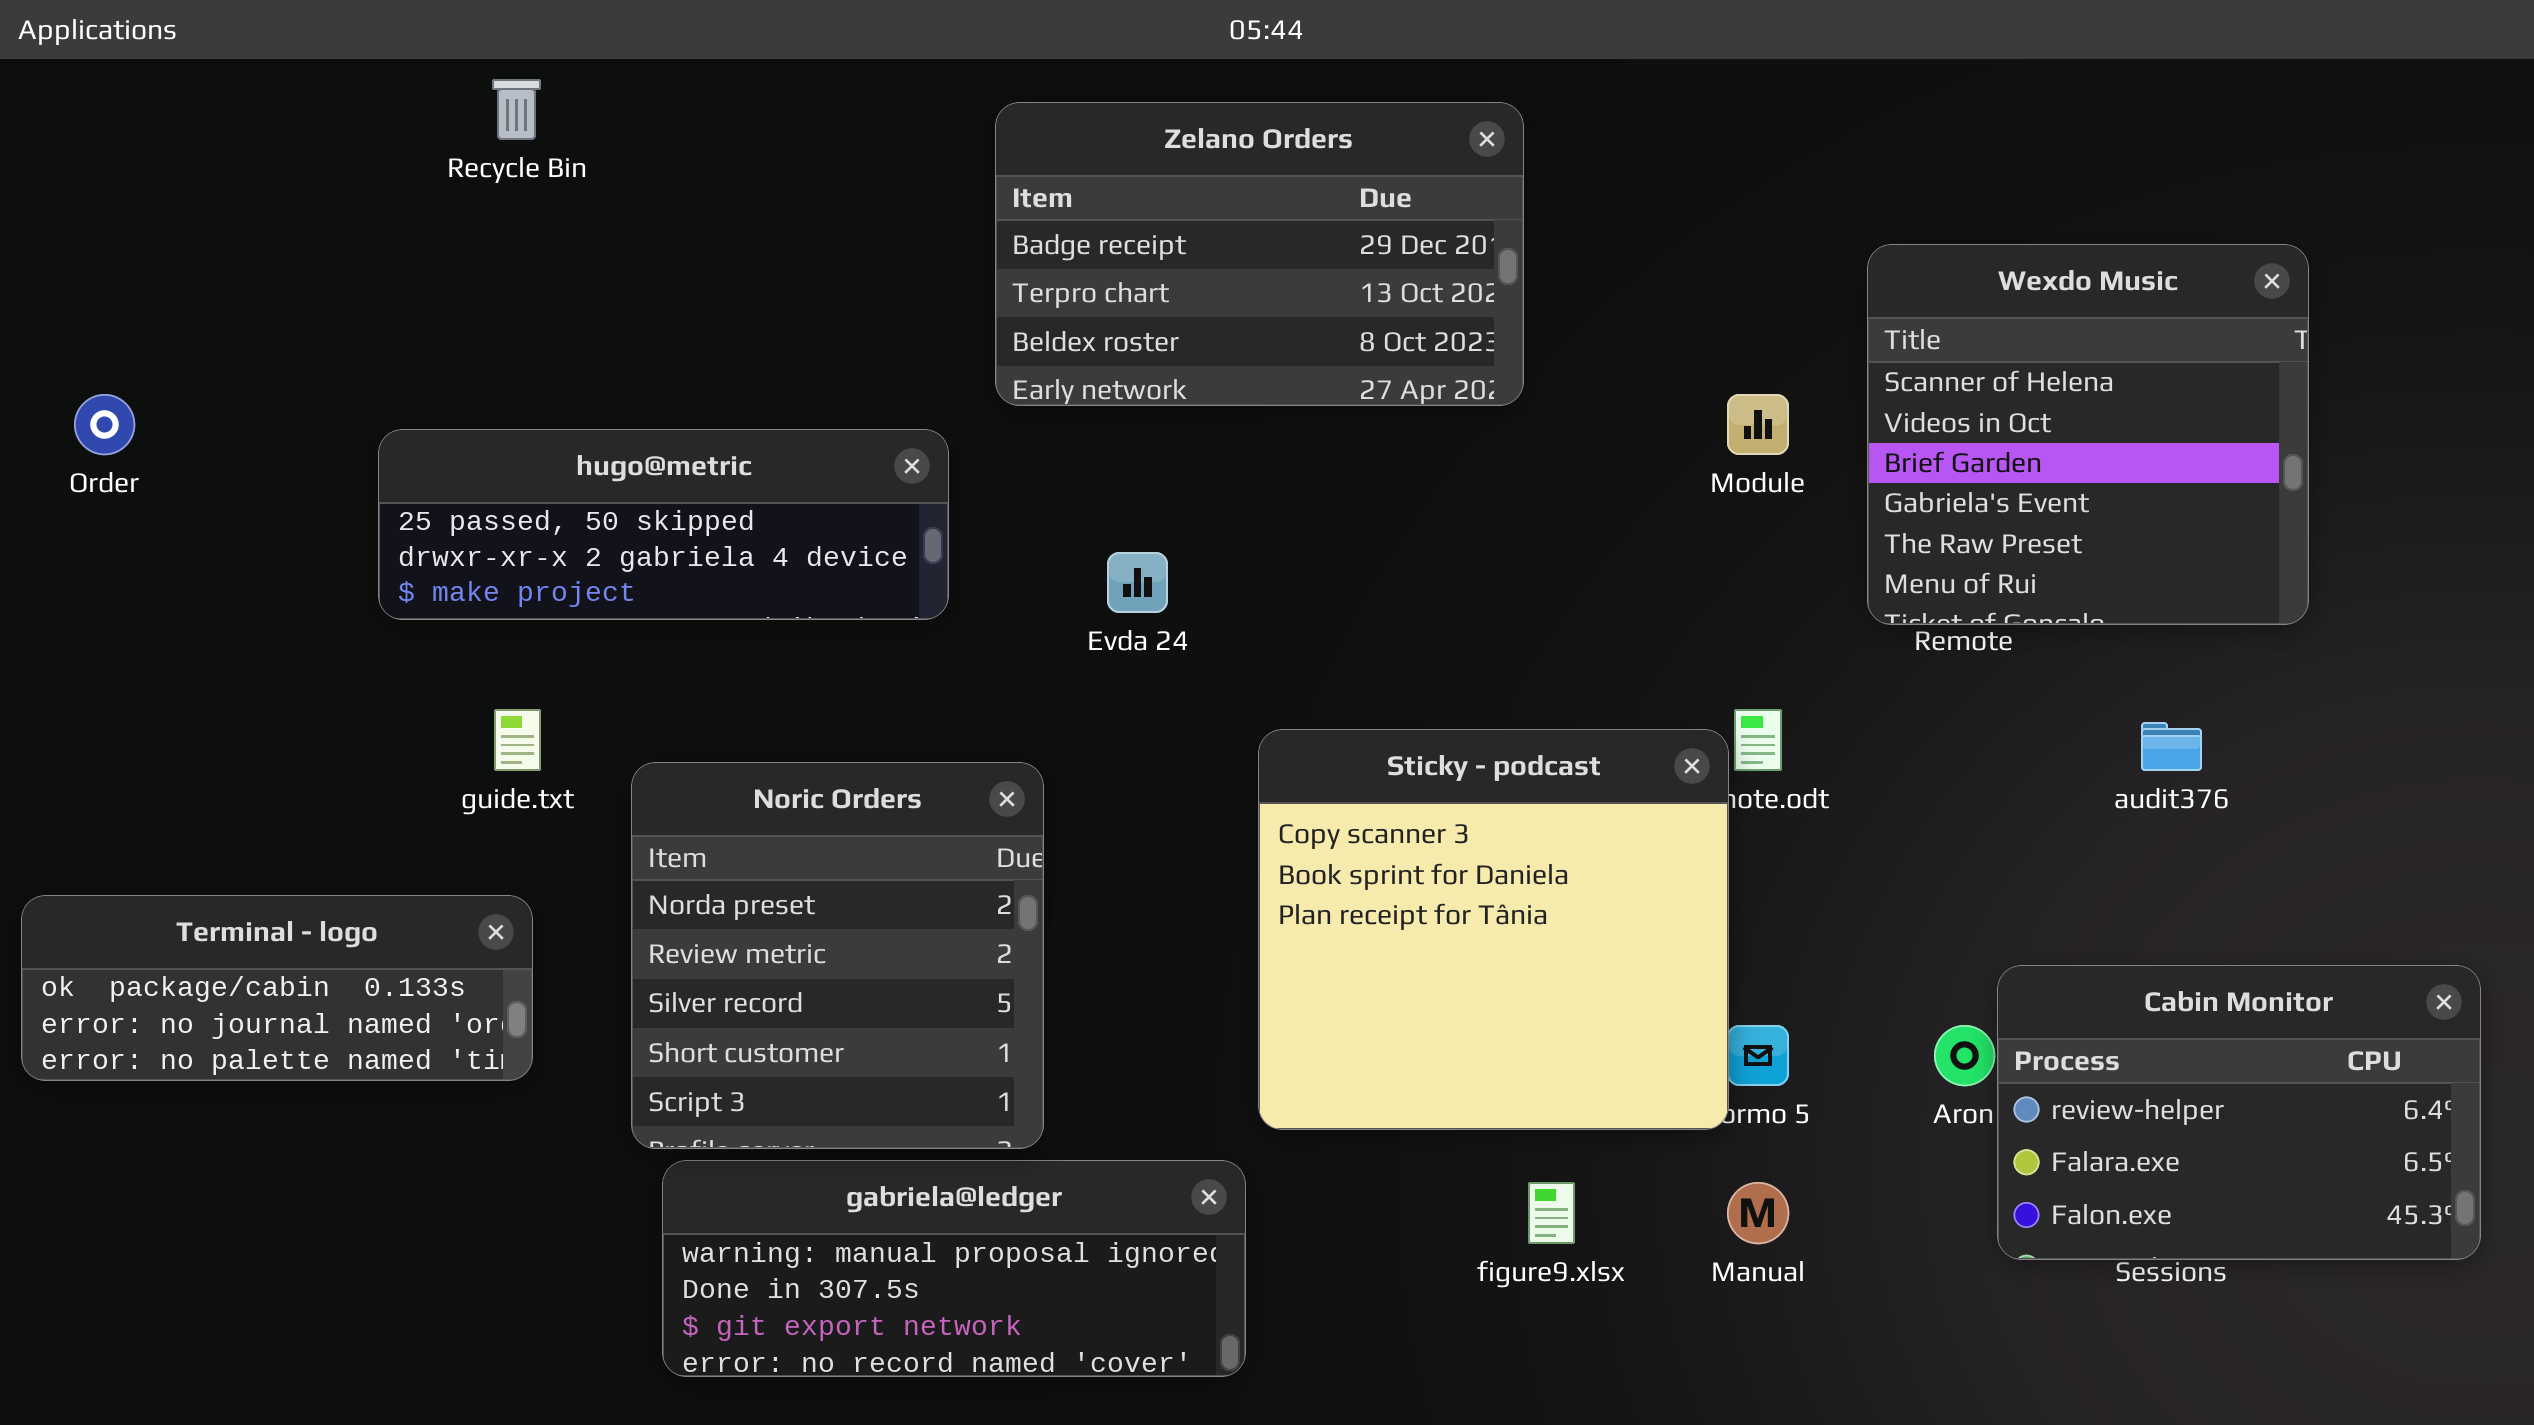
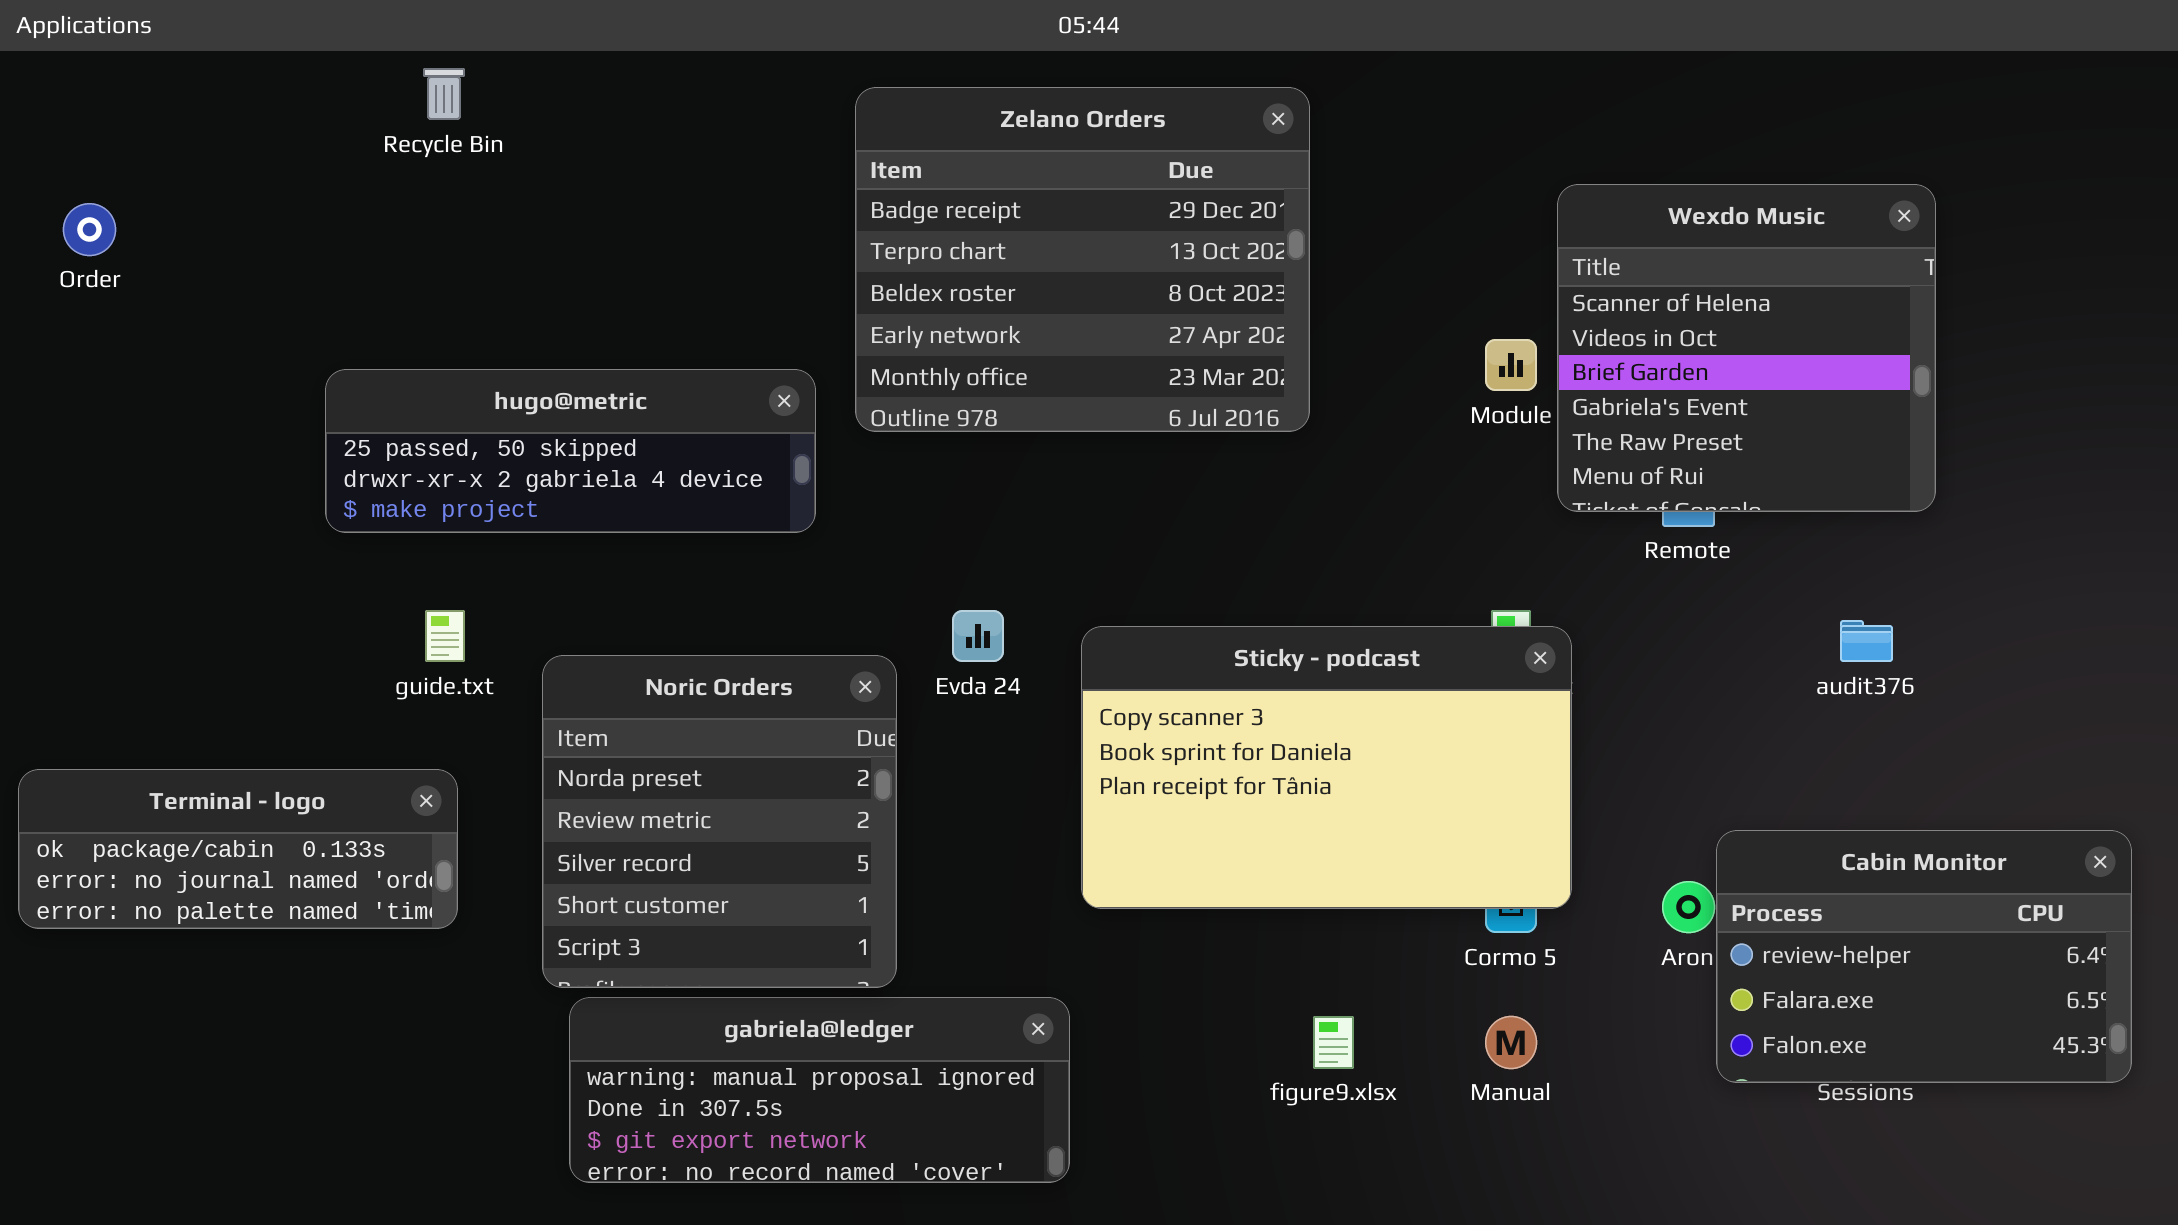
Zelano Orders: [995,102,1524,406] -> [855,87,1310,432], resized
Wexdo Music: [1867,244,2309,625] -> [1557,184,1936,512], moved
Order: [74,394,135,455] -> [63,203,116,256], moved
Evda 24: [1107,552,1168,613] -> [952,610,1004,662], moved
Sticky - podcast: [1258,729,1729,1130] -> [1081,626,1572,909], resized

